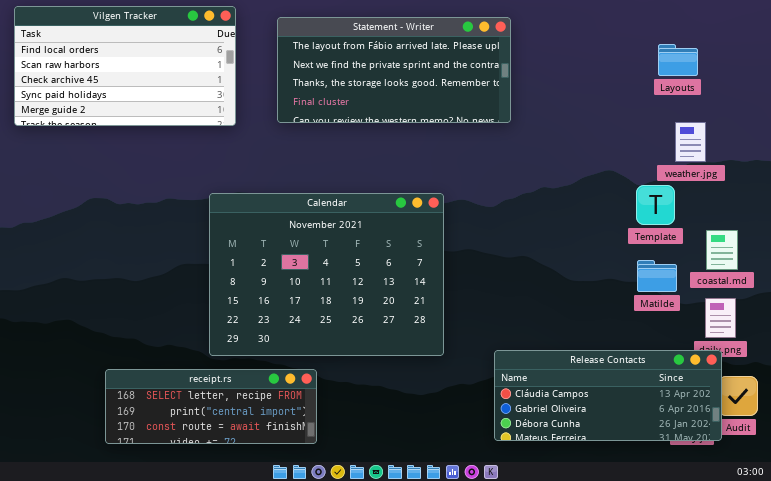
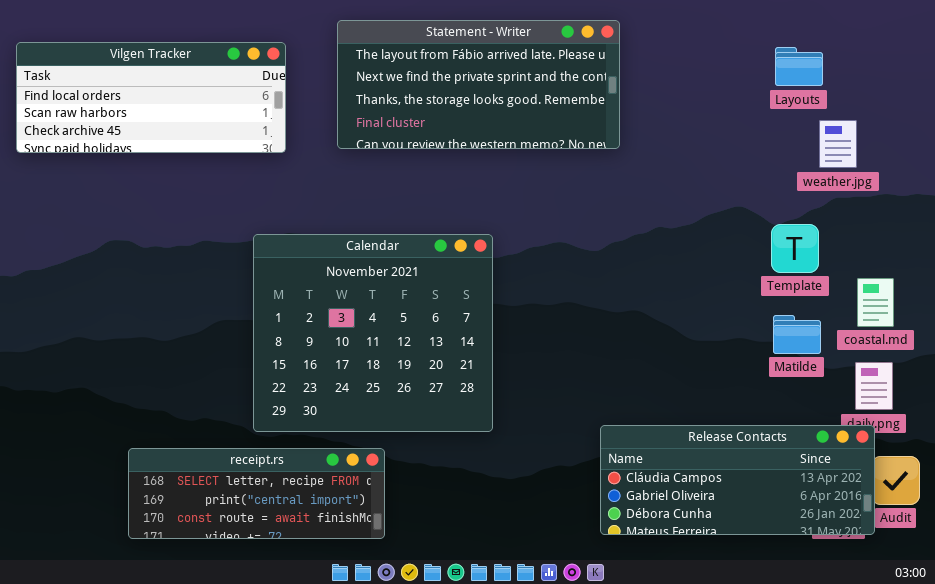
Vilgen Tracker: [14,6,236,126] -> [16,42,286,153], resized
Layouts: [658,44,698,76] -> [775,47,823,86], moved
weather.jpg: [675,122,706,162] -> [819,120,857,168], moved
Calendar: [209,193,444,356] -> [253,234,493,432], resized

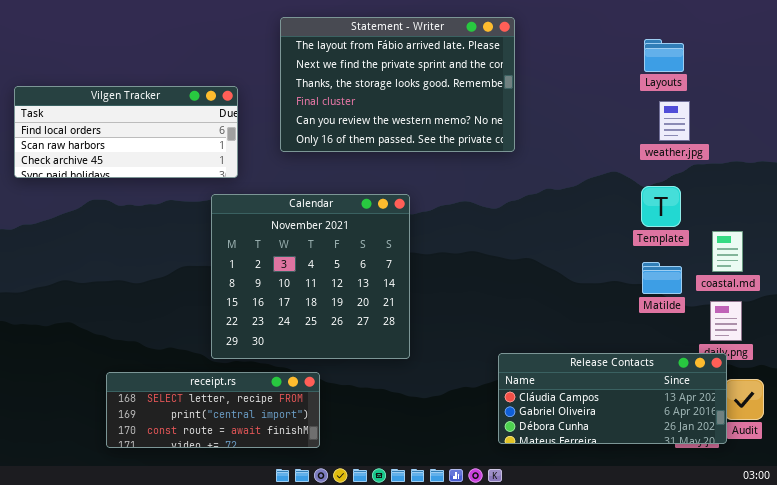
Statement - Writer: [337,20,620,149] -> [280,17,515,152], resized
Vilgen Tracker: [16,42,286,153] -> [14,86,238,178], moved
weather.jpg: [819,120,857,168] -> [659,101,690,141], moved

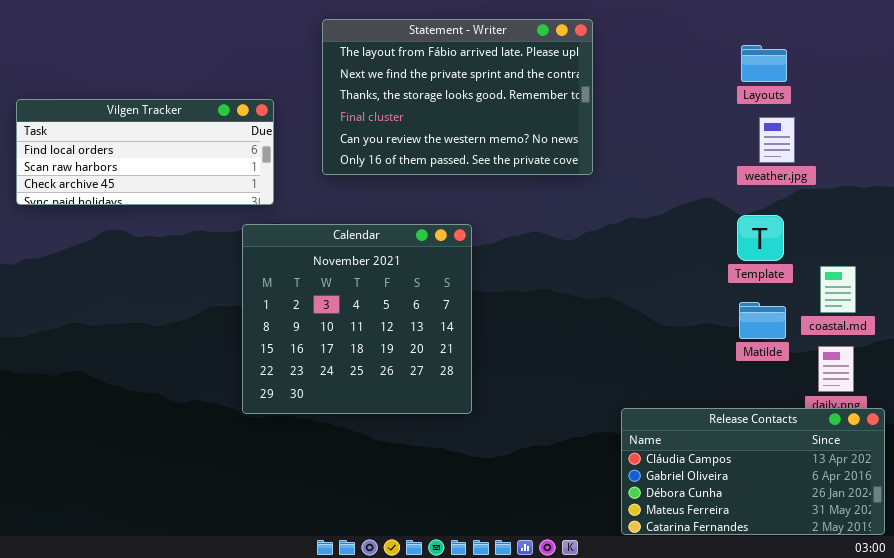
Release Contacts: [498,353,727,444] -> [621,408,885,535], moved, resized
receipt.rs: [106,372,320,448] -> none, closed

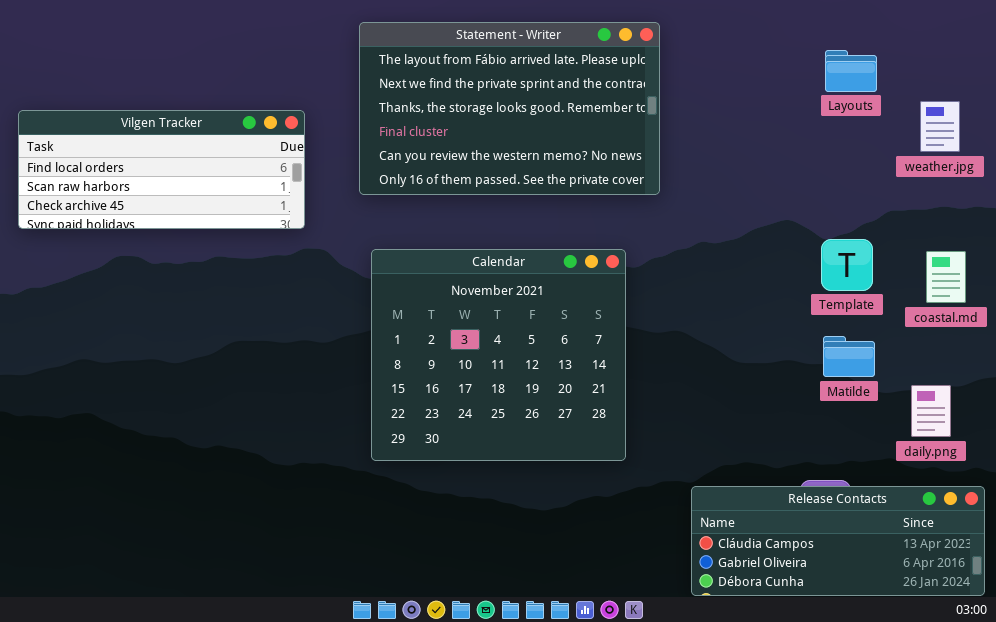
weather.jpg: [759,117,795,163] -> [920,101,960,152], moved
Calendar: [242,224,472,414] -> [371,249,626,461], moved
coastal.md: [820,266,856,313] -> [926,251,966,303], moved
Release Contacts: [621,408,885,535] -> [691,486,985,596], resized

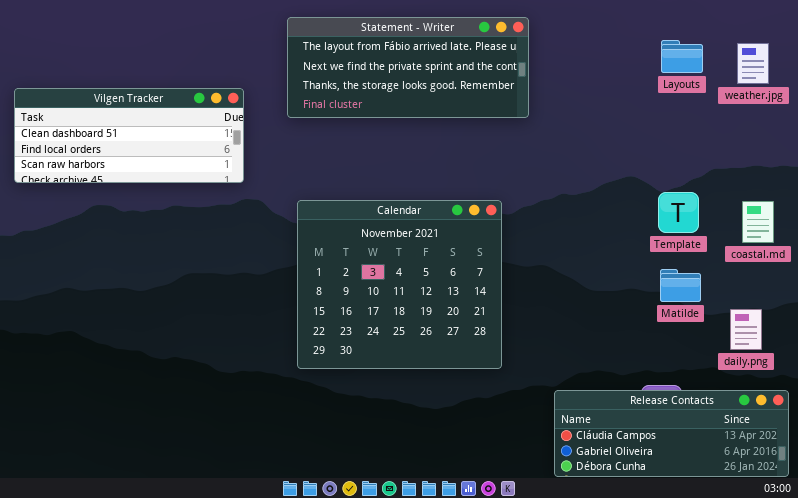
Statement - Writer: [359,22,660,195] -> [287,17,529,118], resized
weather.jpg: [920,101,960,152] -> [737,43,769,84], moved
Vilgen Tracker: [18,110,305,229] -> [14,88,244,183], scrolled up 1 row

